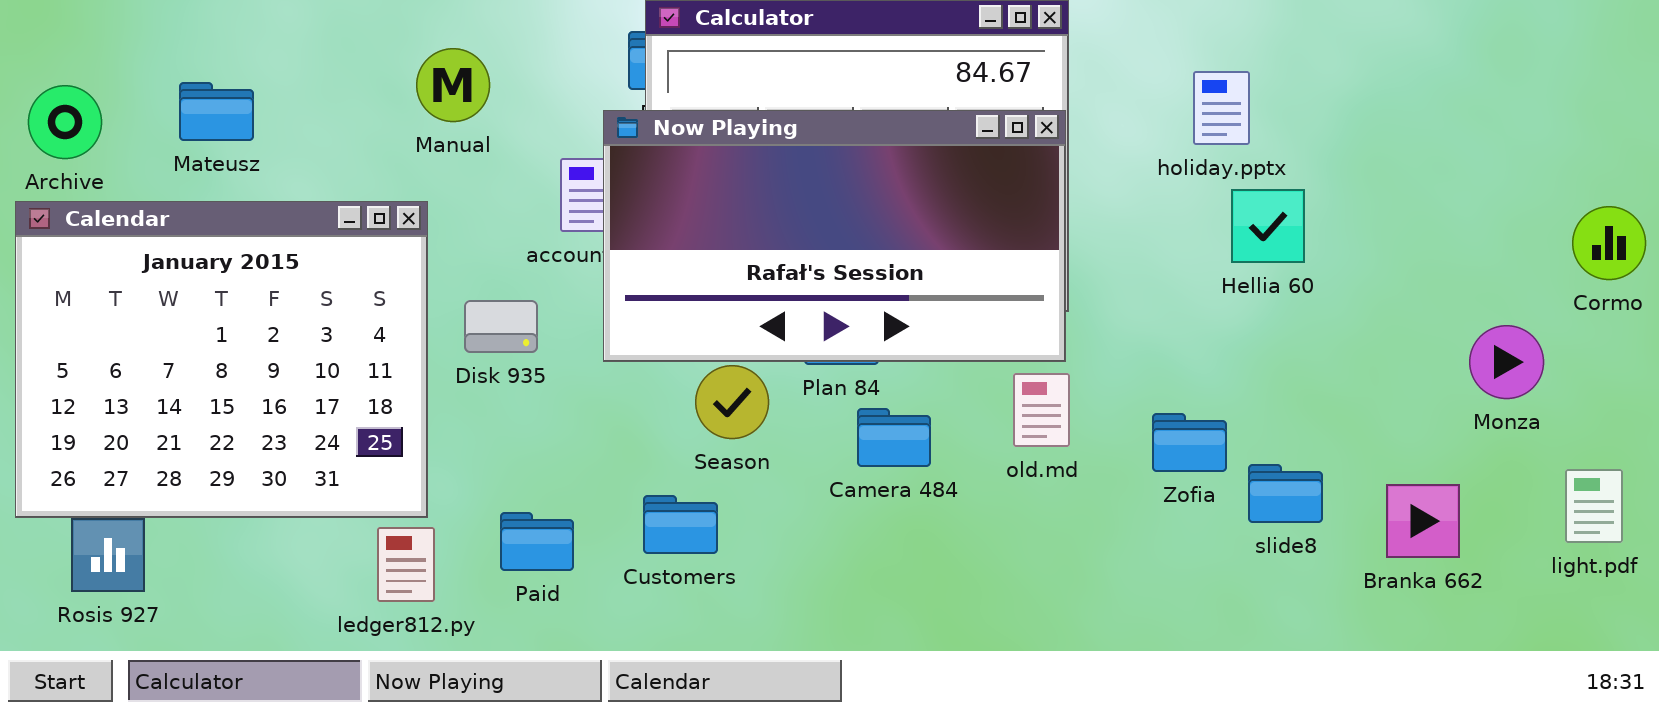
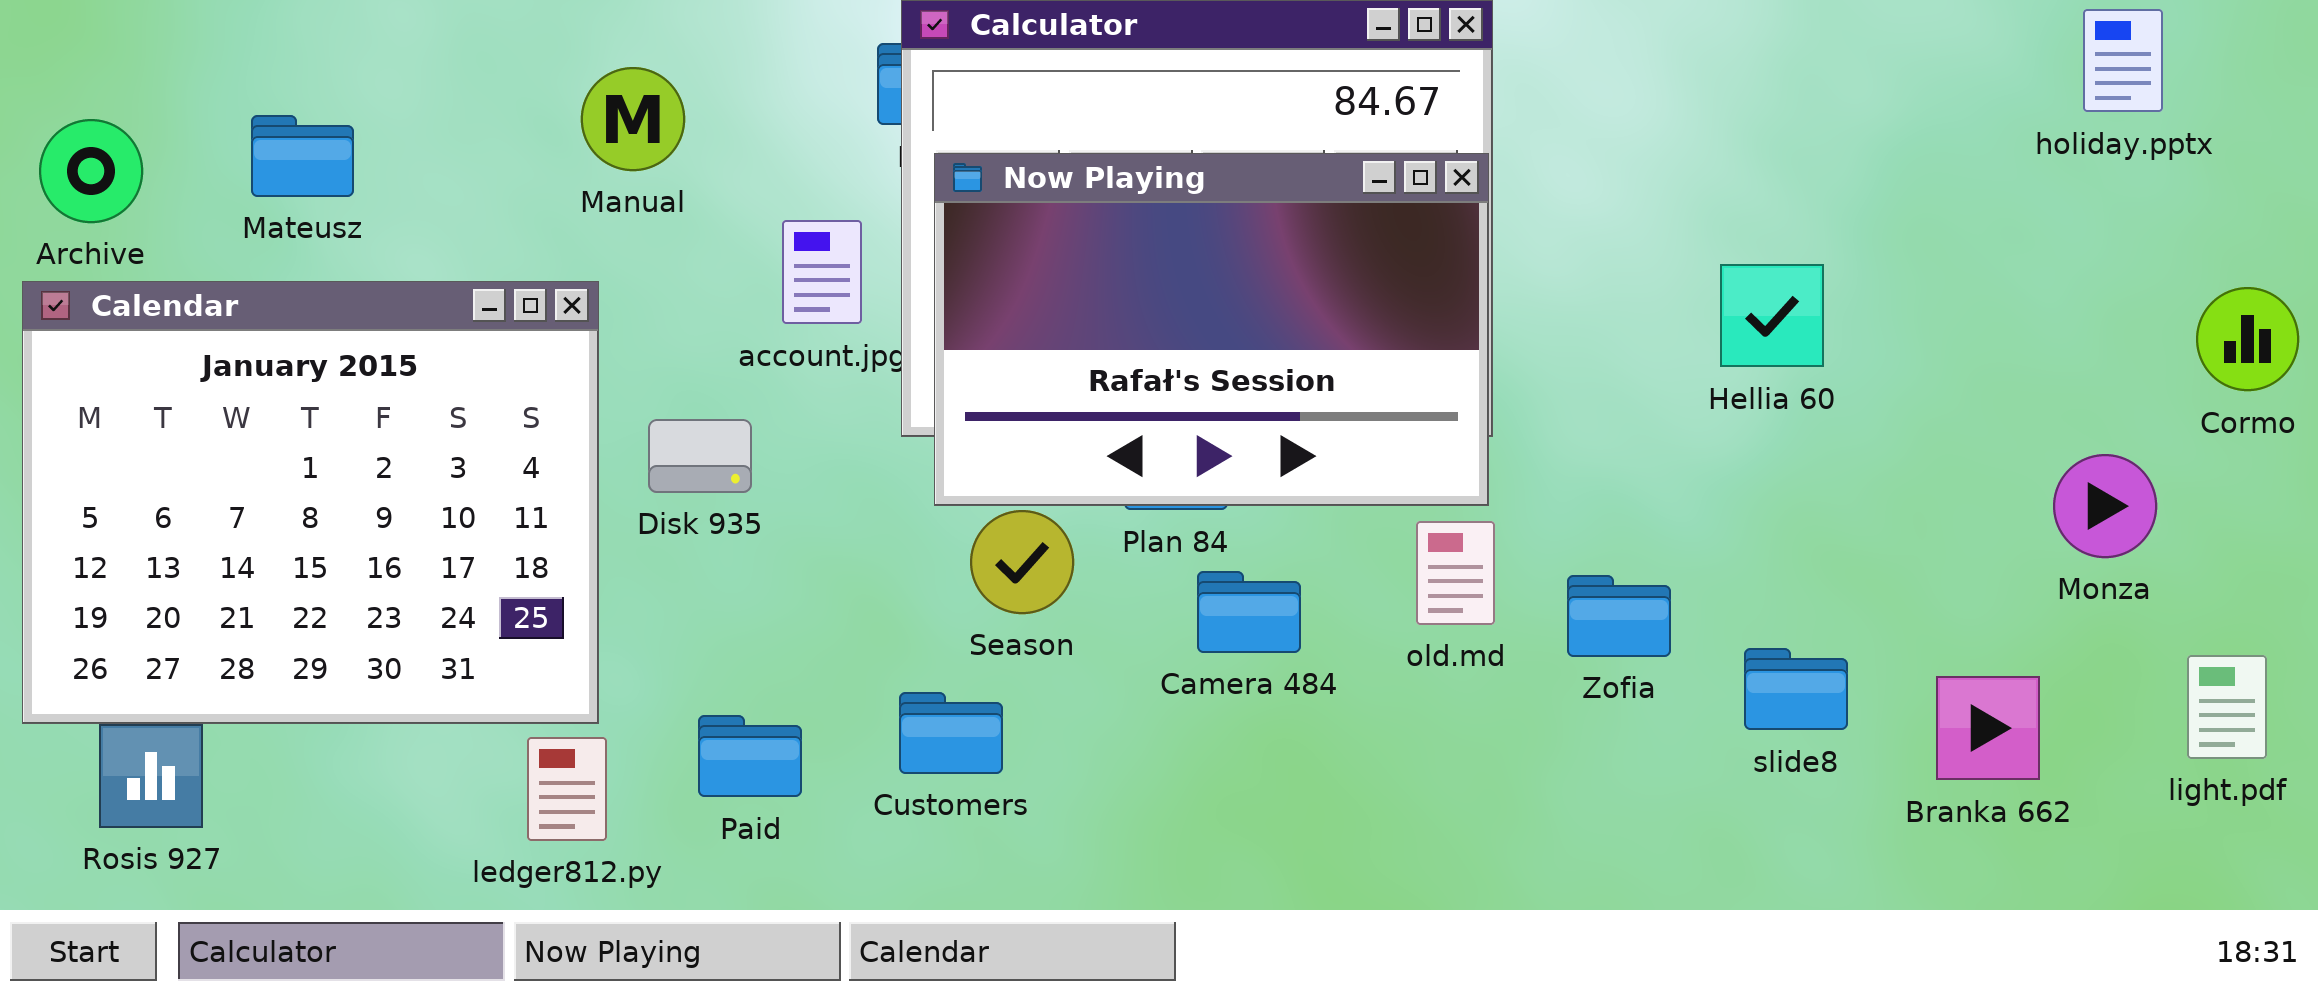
holiday.pptx: [1193,71,1250,145] -> [2083,9,2163,112], moved
Now Playing: [603,110,1066,362] -> [934,153,1489,506], resized
Zofia: [1152,413,1227,472] -> [1567,575,1671,657], moved

